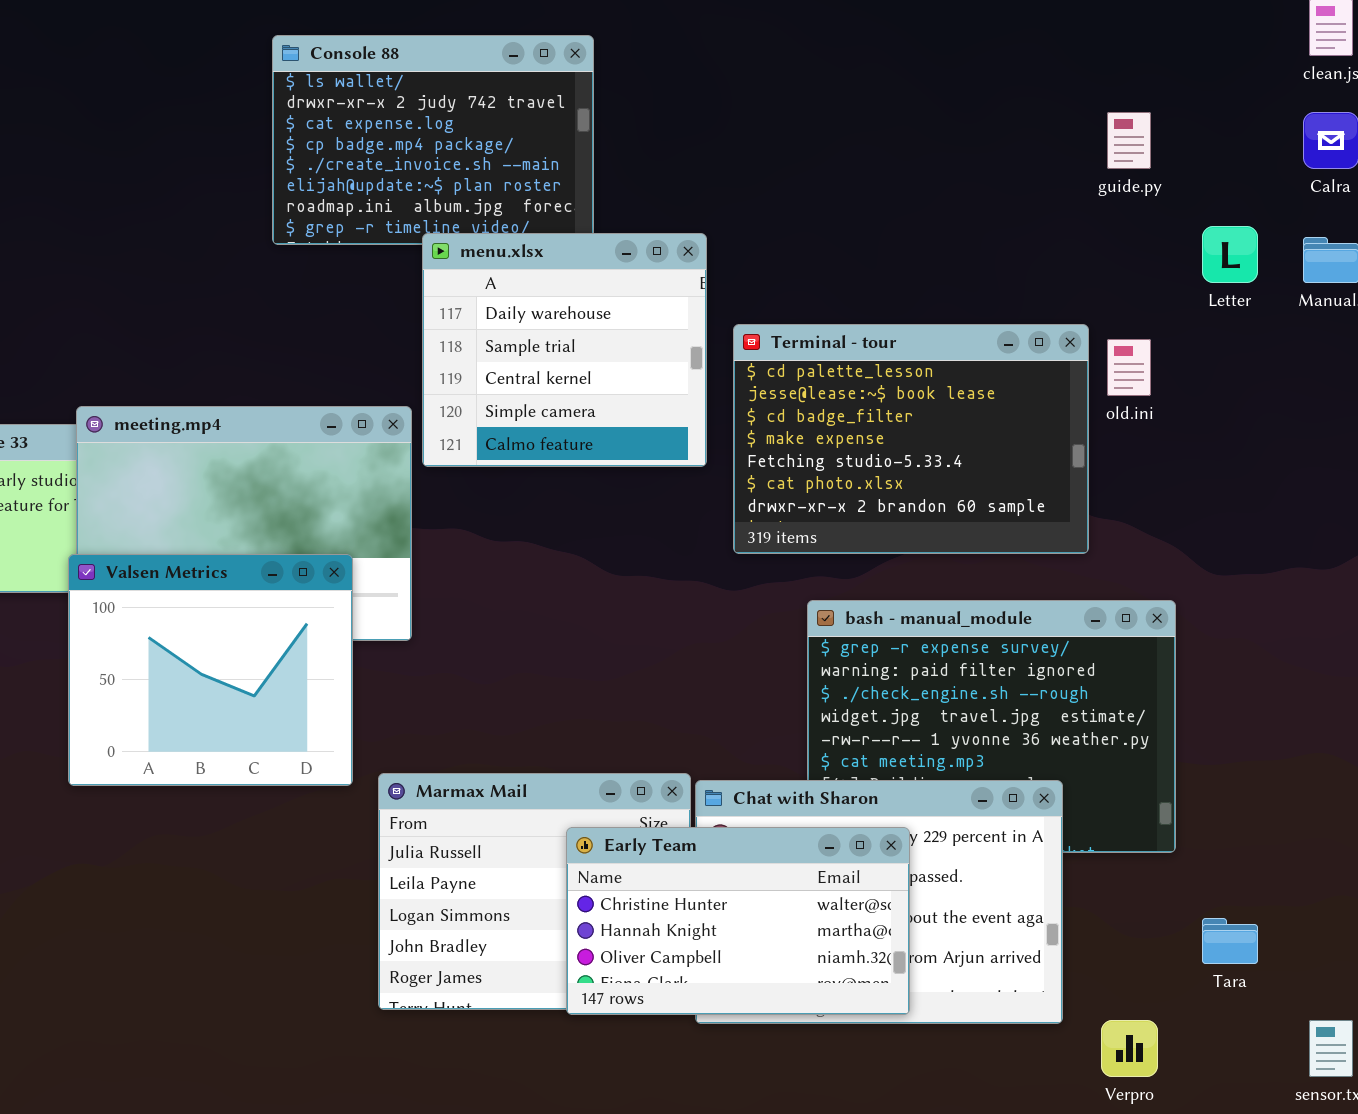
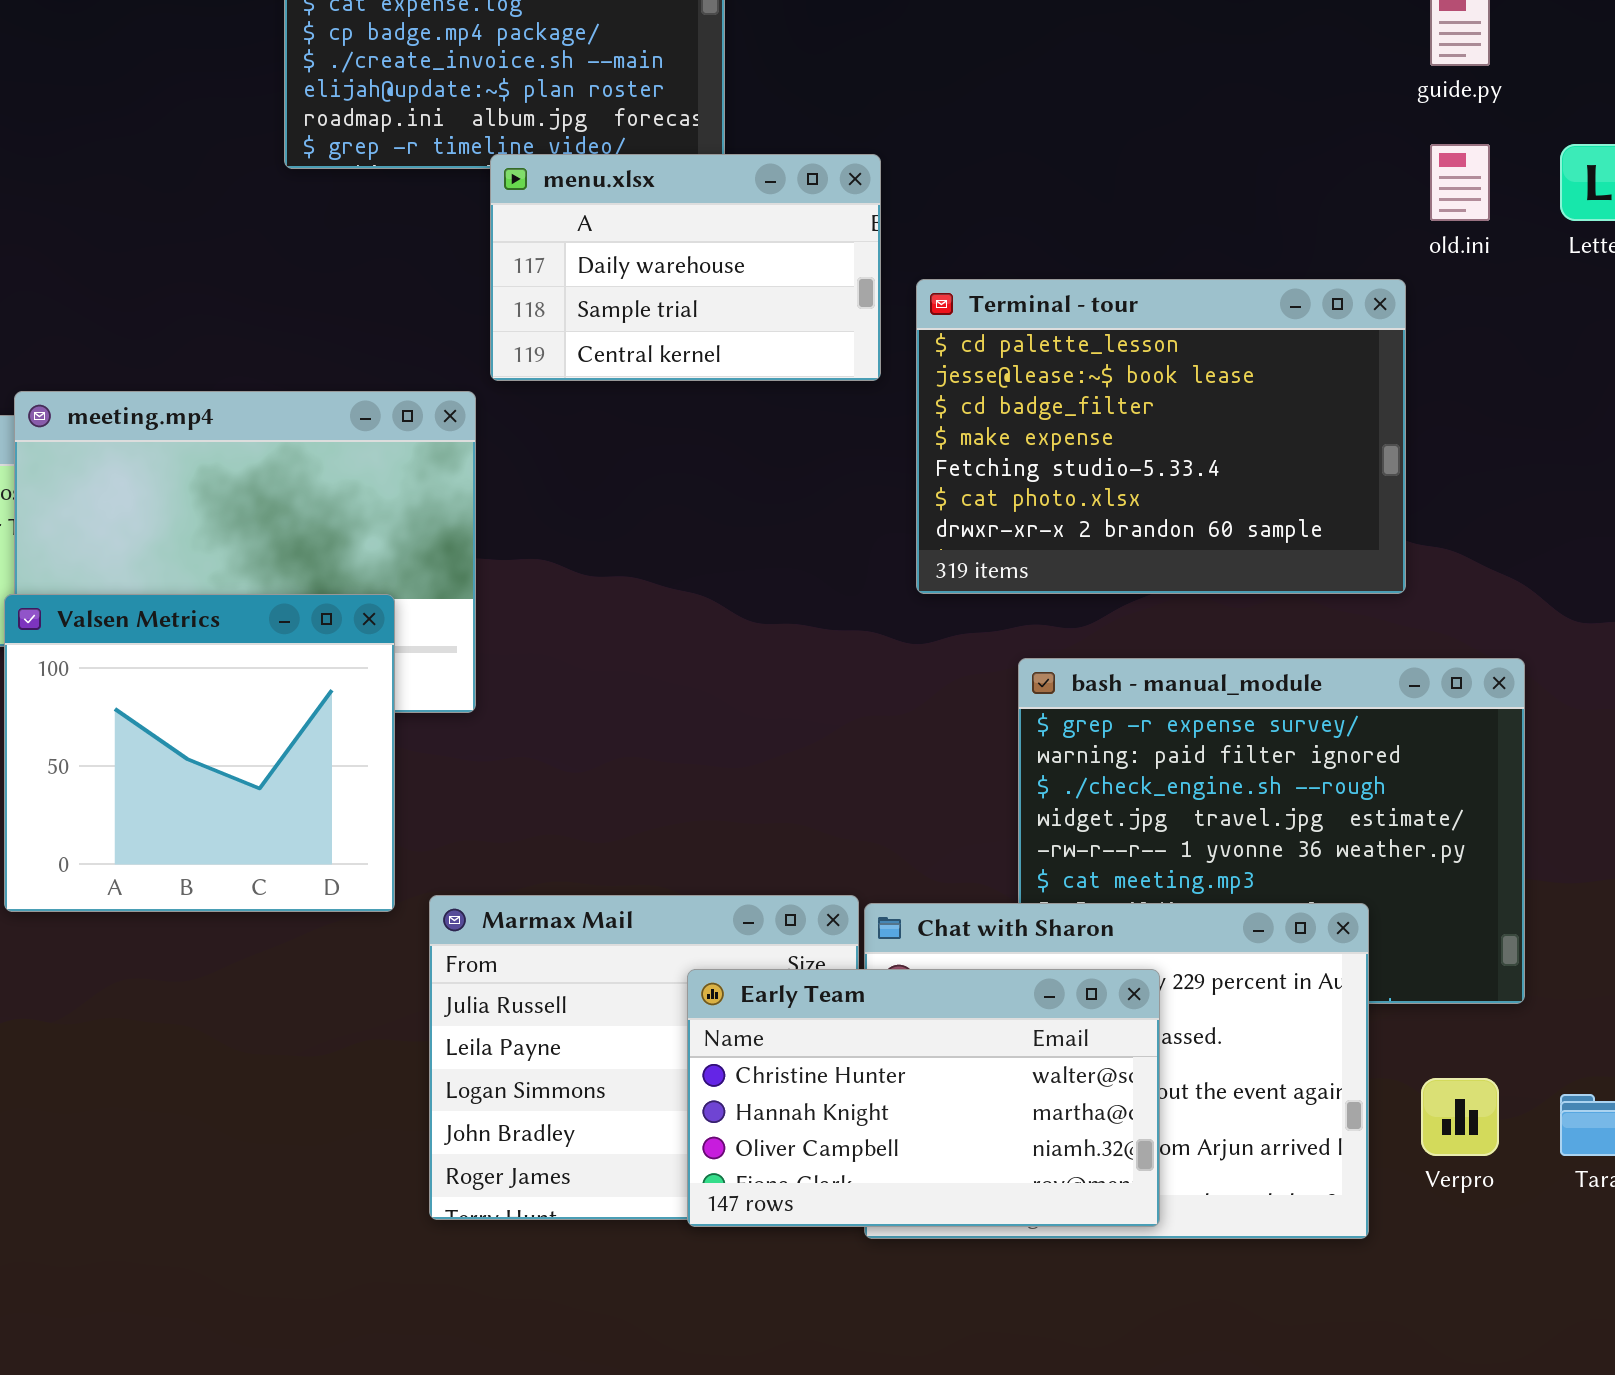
menu.xlsx: [422,233,707,467] -> [490,154,881,381], resized
old.ini: [1107,339,1151,396] -> [1430,144,1490,221], moved
Verpro: [1101,1020,1158,1077] -> [1421,1078,1499,1156], moved

